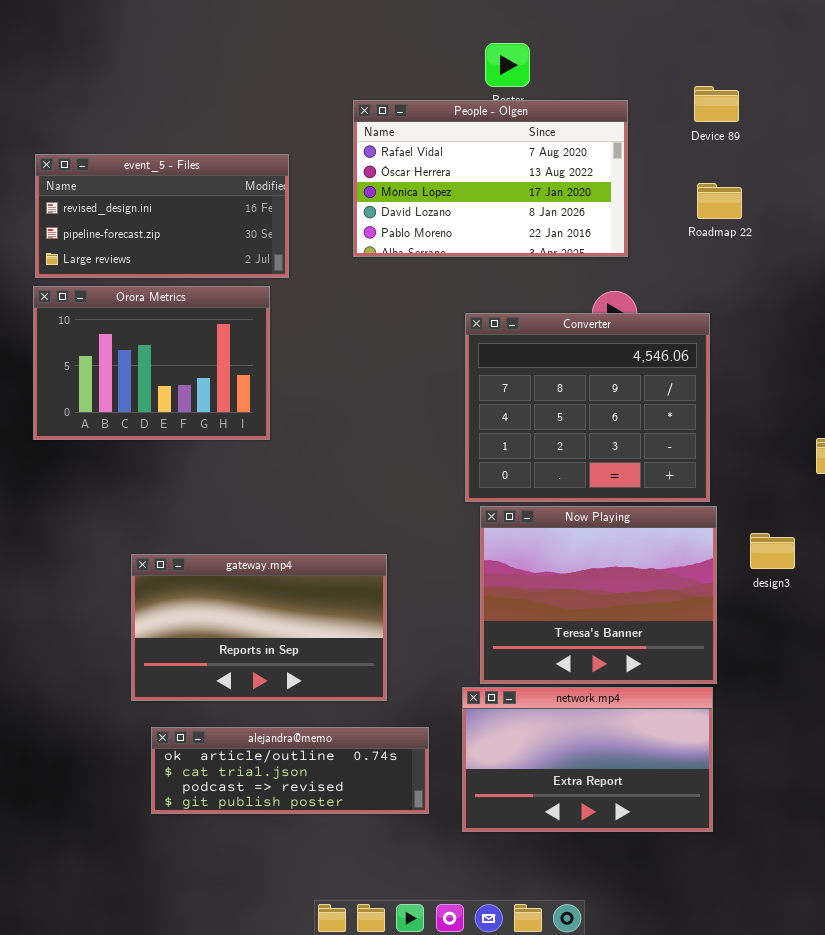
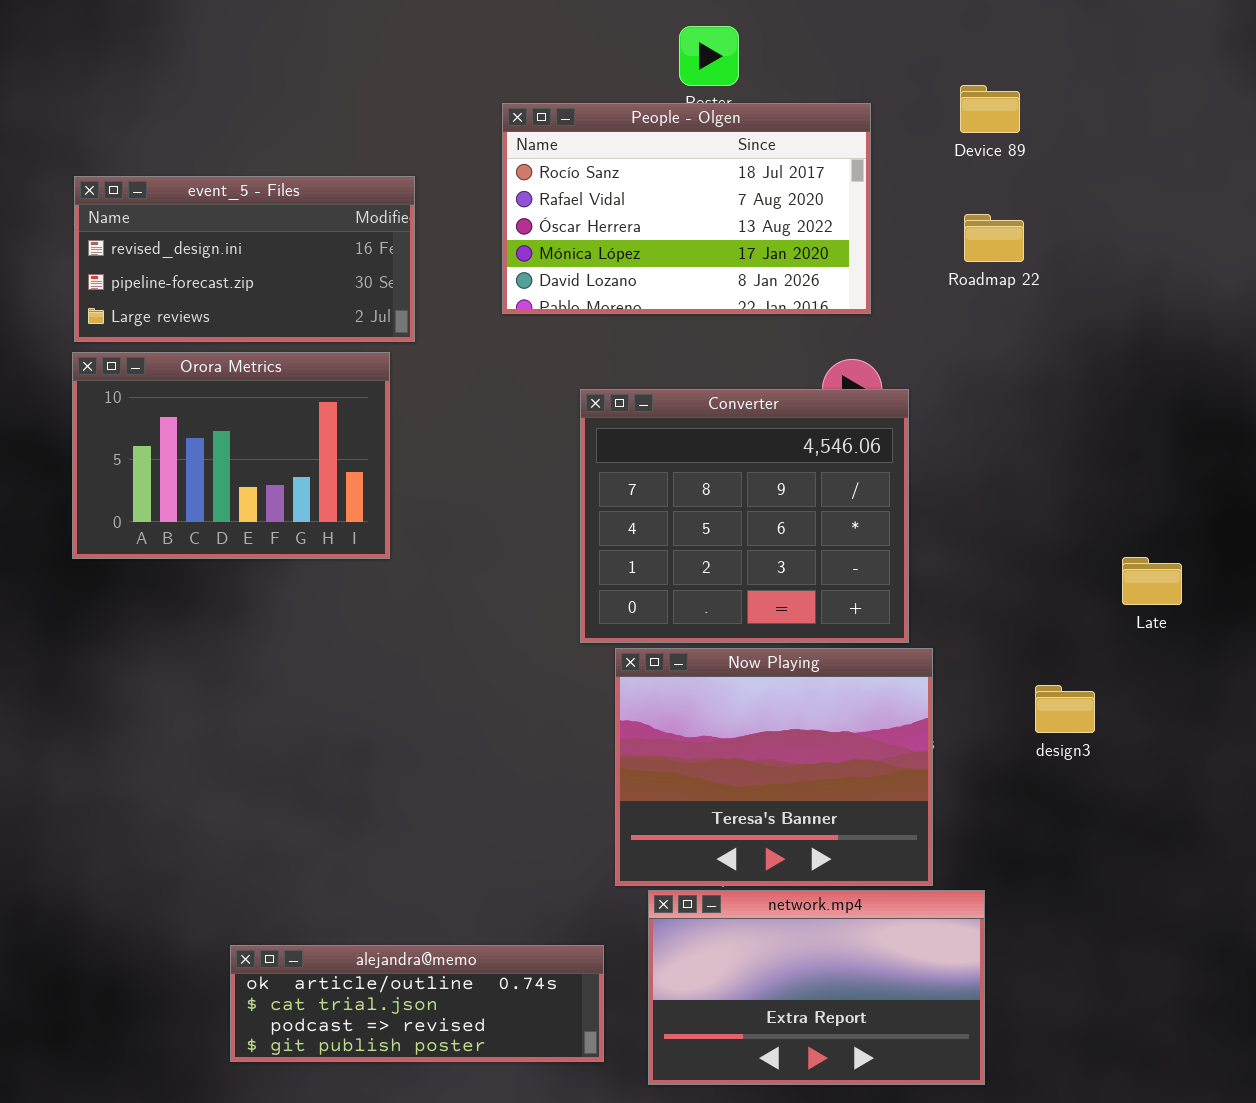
People - Olgen: [353,100,628,257] -> [502,103,871,314], scrolled up 1 row
Converter: [465,313,710,502] -> [580,389,909,643], moved
Now Playing: [480,506,717,684] -> [615,648,933,886], moved
gateway.mp4: [131,554,387,701] -> none, closed

